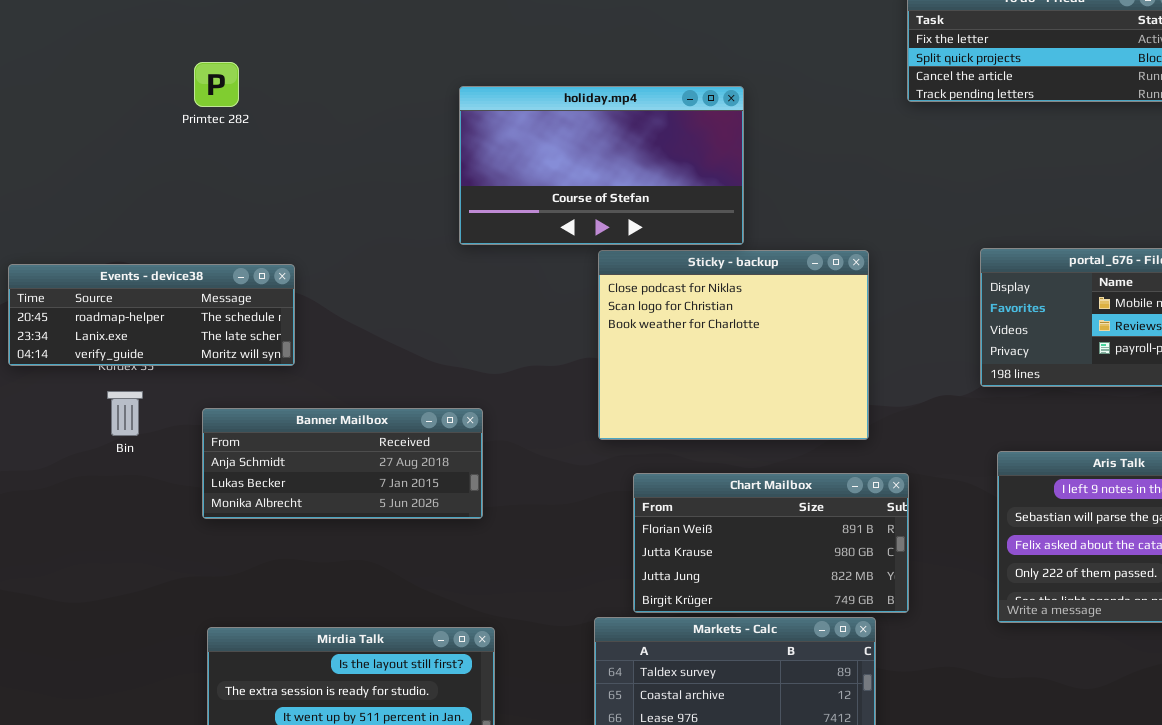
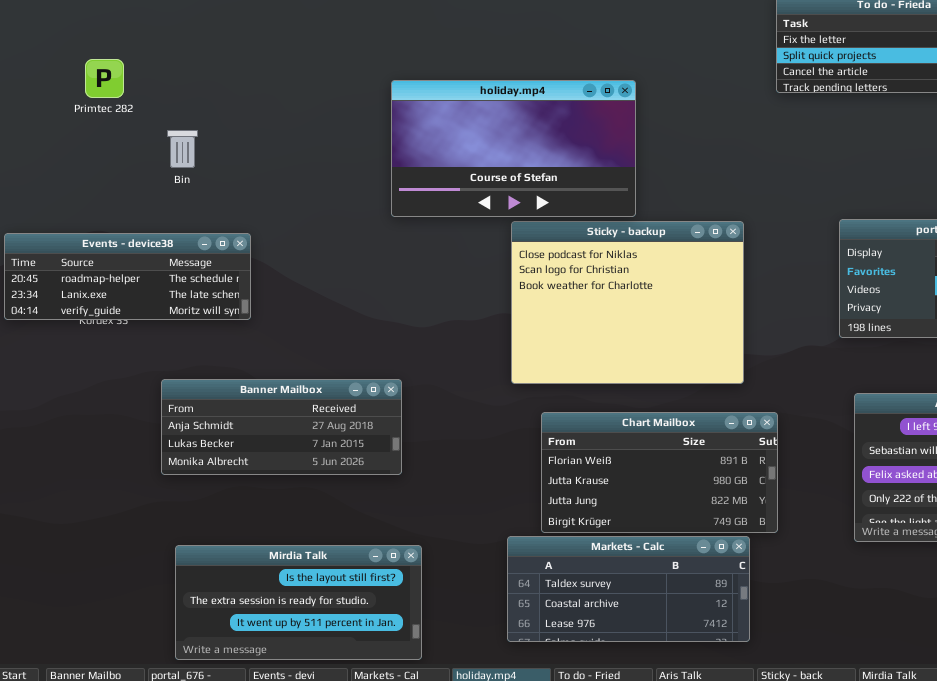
Primtec 282: [194,62,239,107] -> [85,59,124,98], moved
Bin: [107,391,143,436] -> [167,130,198,168], moved
Banner Mailbox: [202,408,483,519] -> [161,379,402,475], moved

